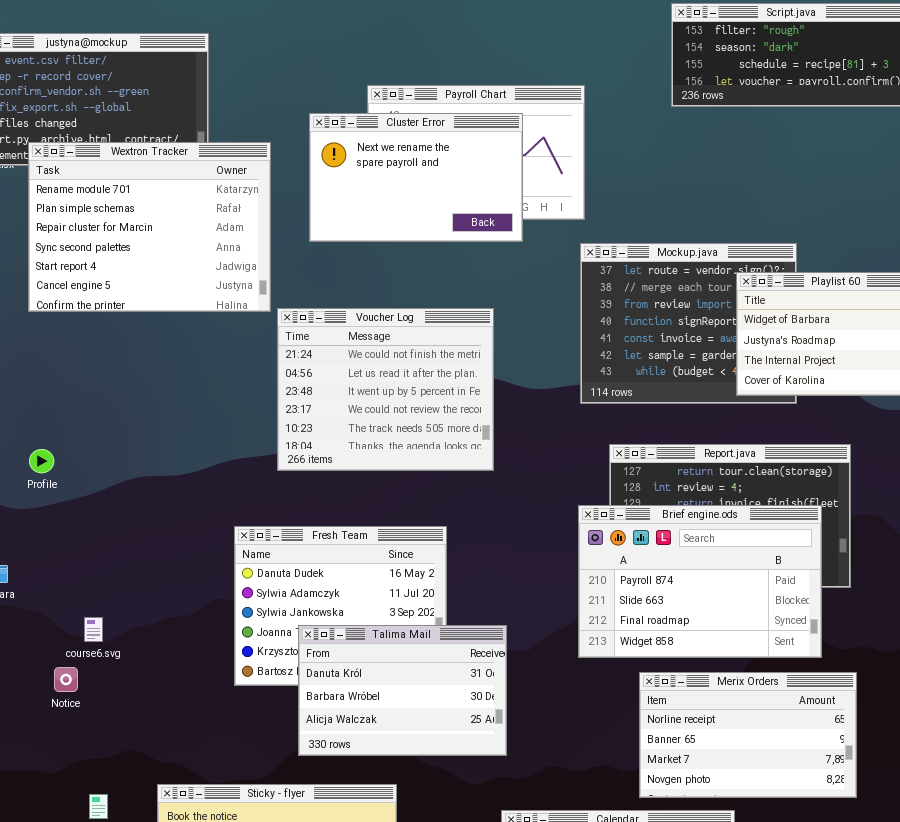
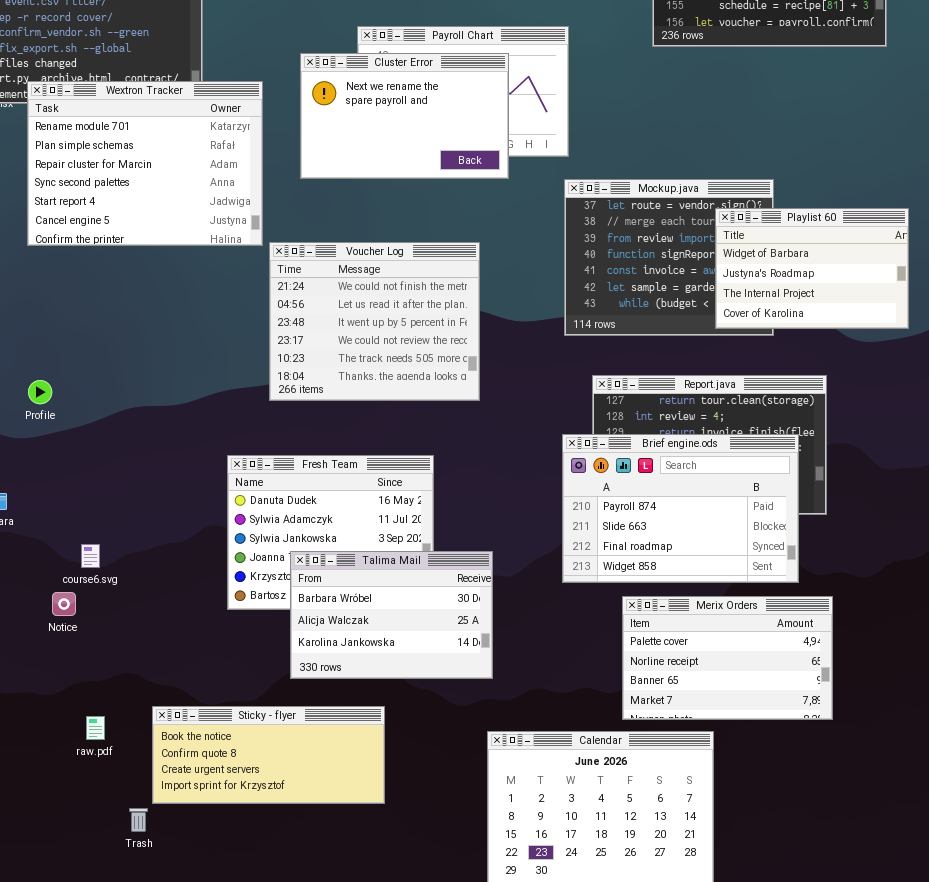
Talima Mail: [298,625,507,756] -> [290,551,493,679], scrolled down 1 row
Merix Orders: [639,672,857,798] -> [622,596,833,720], scrolled up 1 row

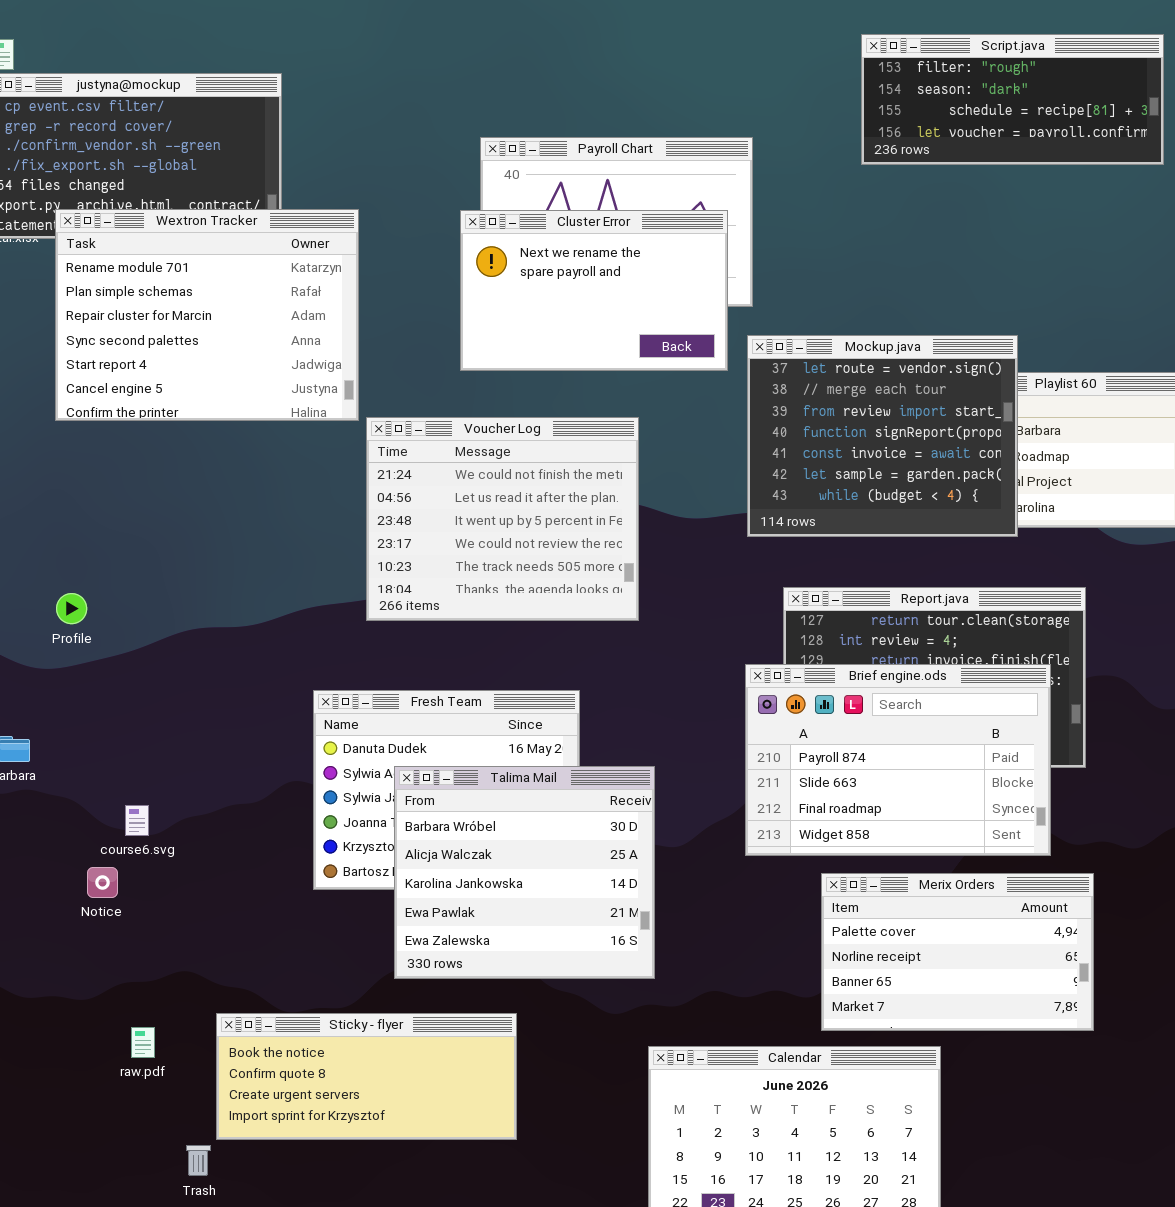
Cluster Error: [300,53,509,179] -> [460,210,728,371], moved
Mockup.java: [564,179,774,336] -> [747,335,1018,537], raised
Talima Mail: [290,551,493,679] -> [394,766,655,979], resized

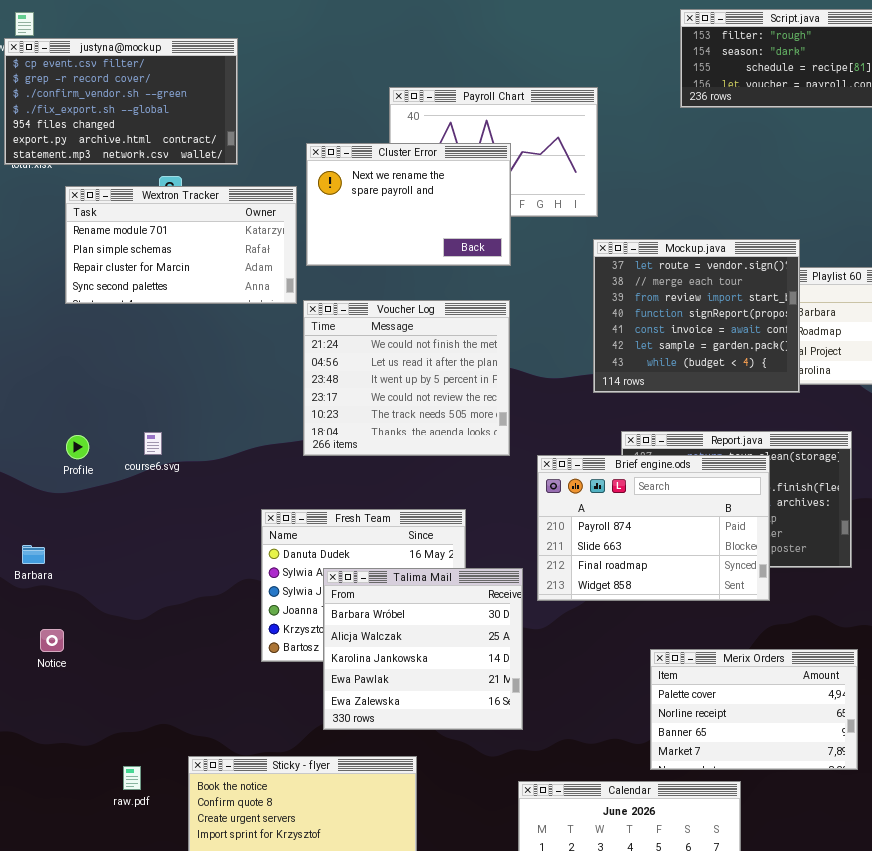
Wextron Tracker: [55,209,359,421] -> [65,186,297,304], resized
Cluster Error: [460,210,728,371] -> [306,143,511,266], moved
Brief engine.ods: [745,664,1051,856] -> [537,455,770,601], moved
course6.svg: [125,805,149,836] -> [144,432,162,455], moved
Notice: [87,867,118,898] -> [40,629,64,652], moved

